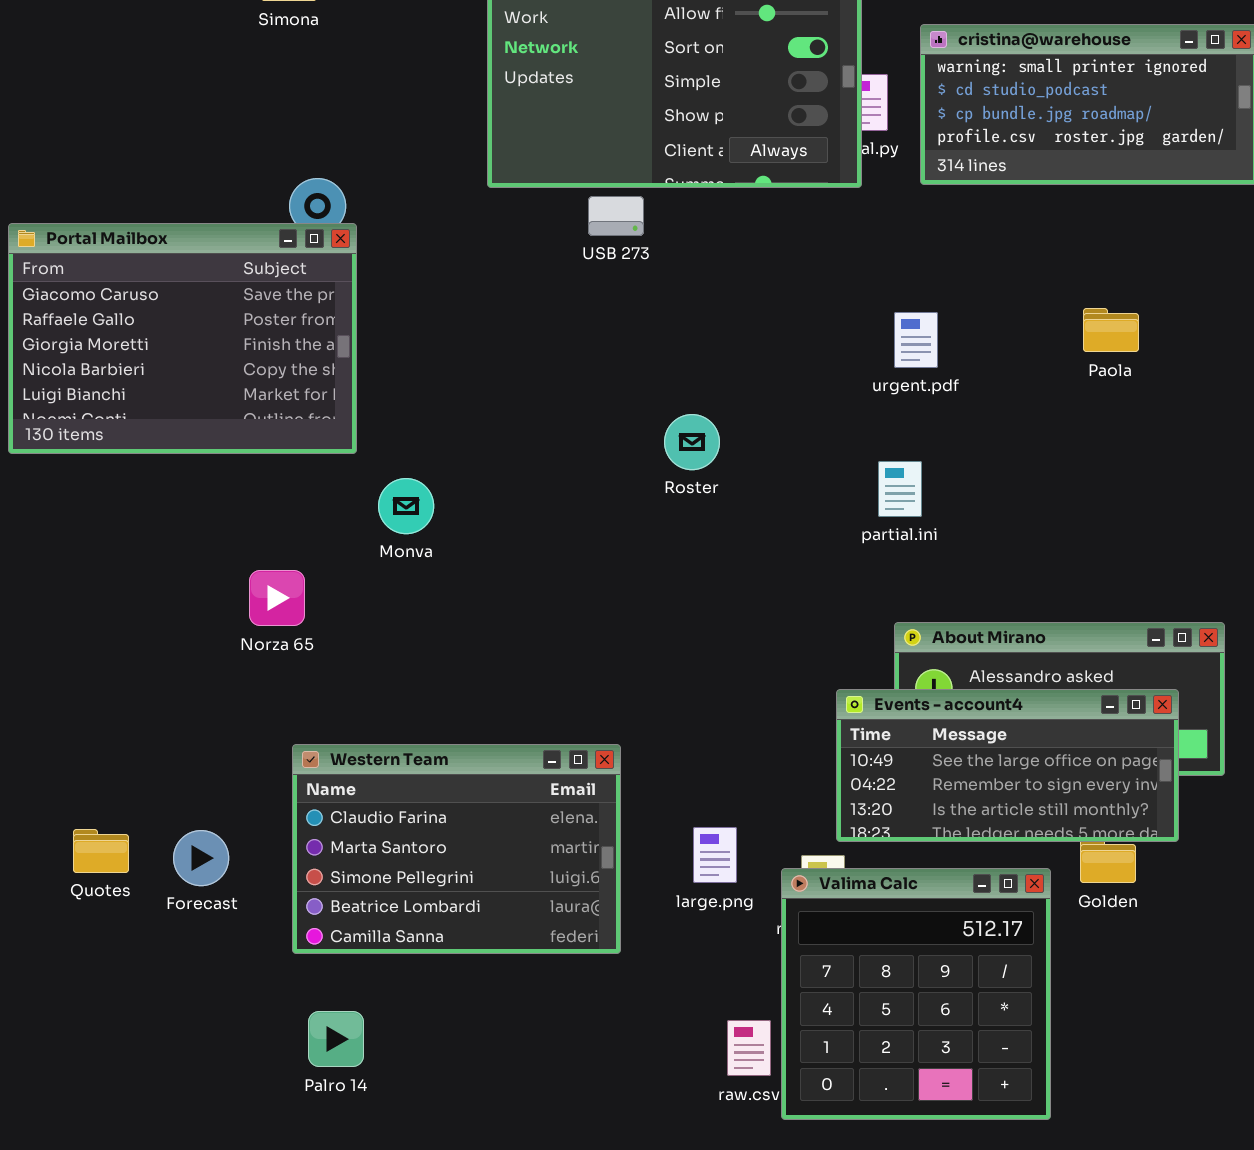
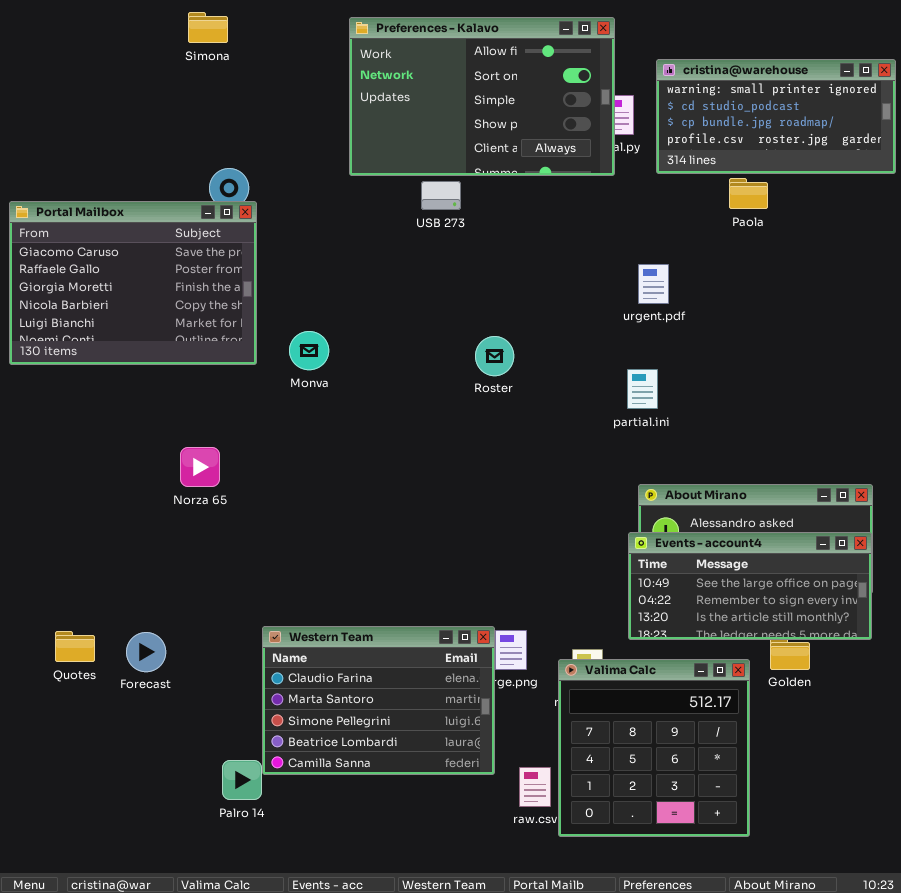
Paola: [1083,308,1139,352] -> [729,178,768,209], moved
Monva: [378,478,434,534] -> [289,331,329,370], moved
Events - account4: [836,689,1179,842] -> [628,532,872,640], moved
Western Team: [292,744,621,954] -> [262,626,495,775], moved

